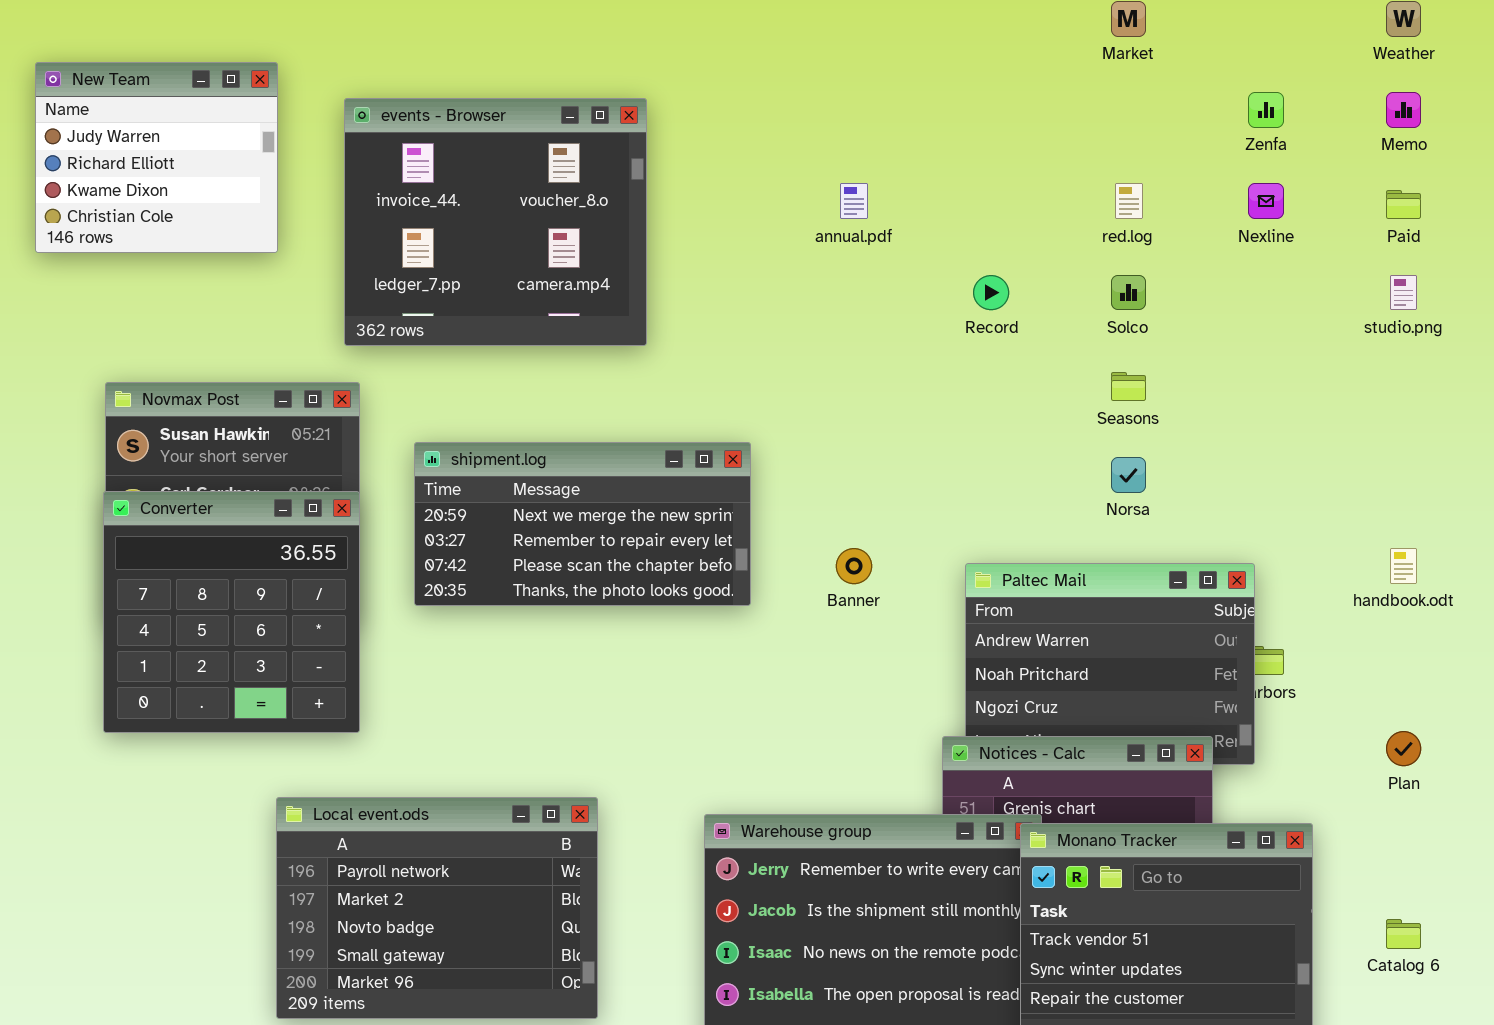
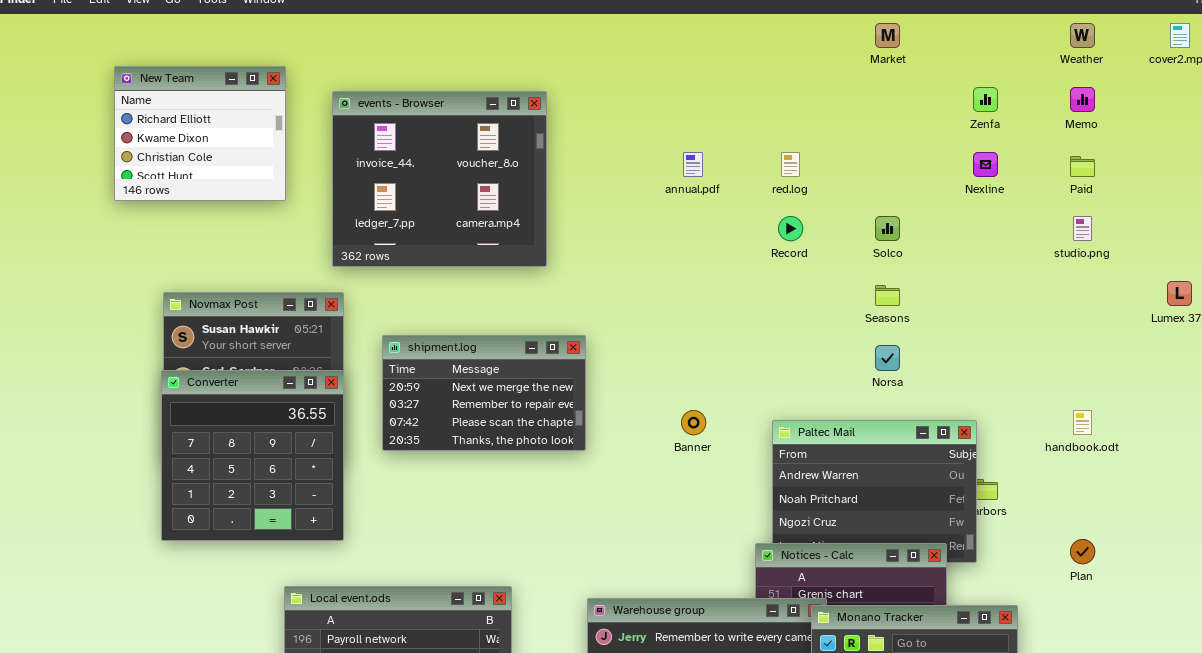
New Team: [35,62,278,253] -> [114,66,286,201], scrolled down 1 row
red.log: [1115,183,1143,219] -> [781,152,800,177], moved
shipment.log: [414,442,751,606] -> [382,335,586,451], resized

